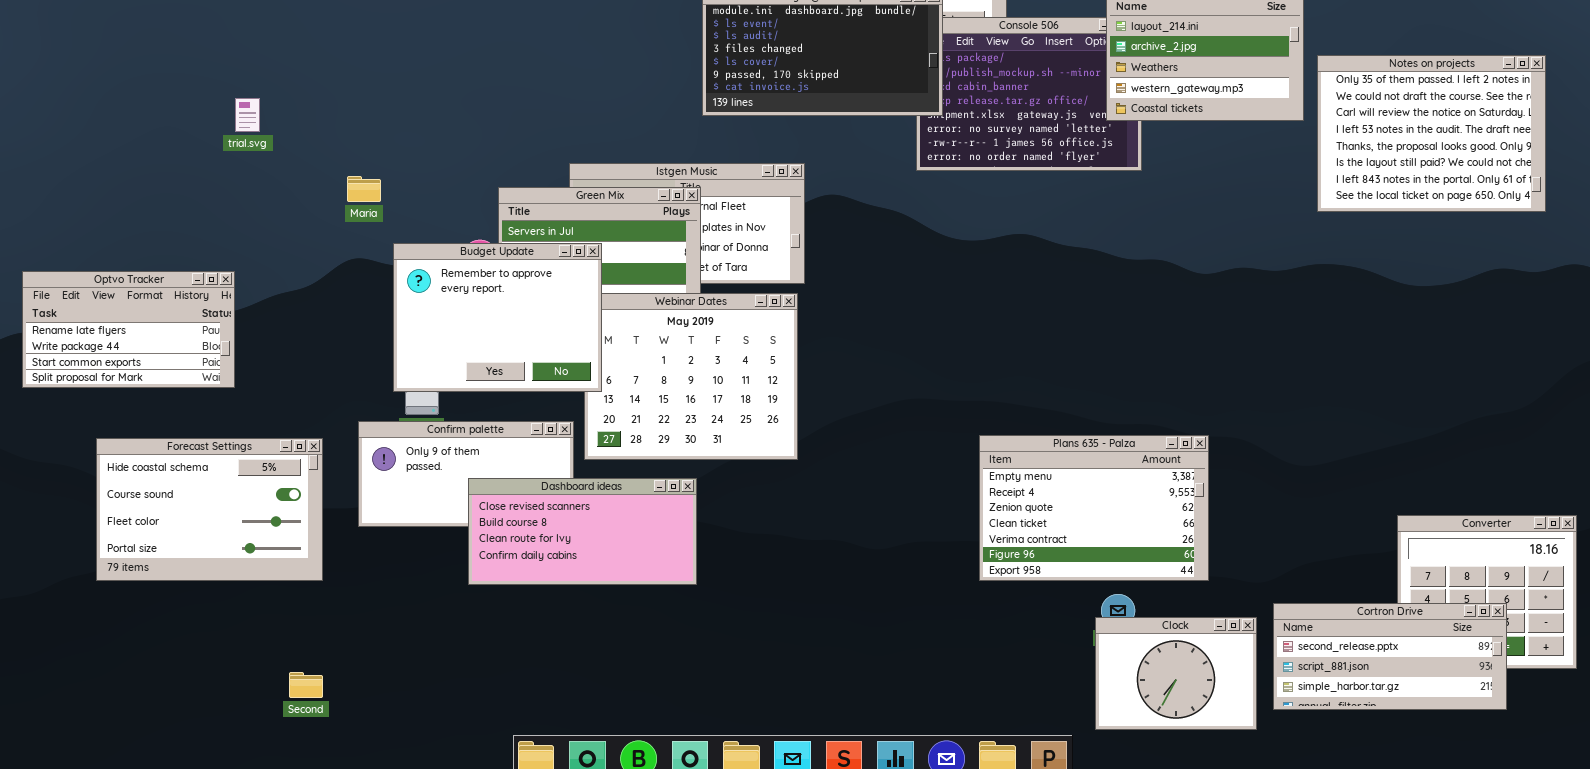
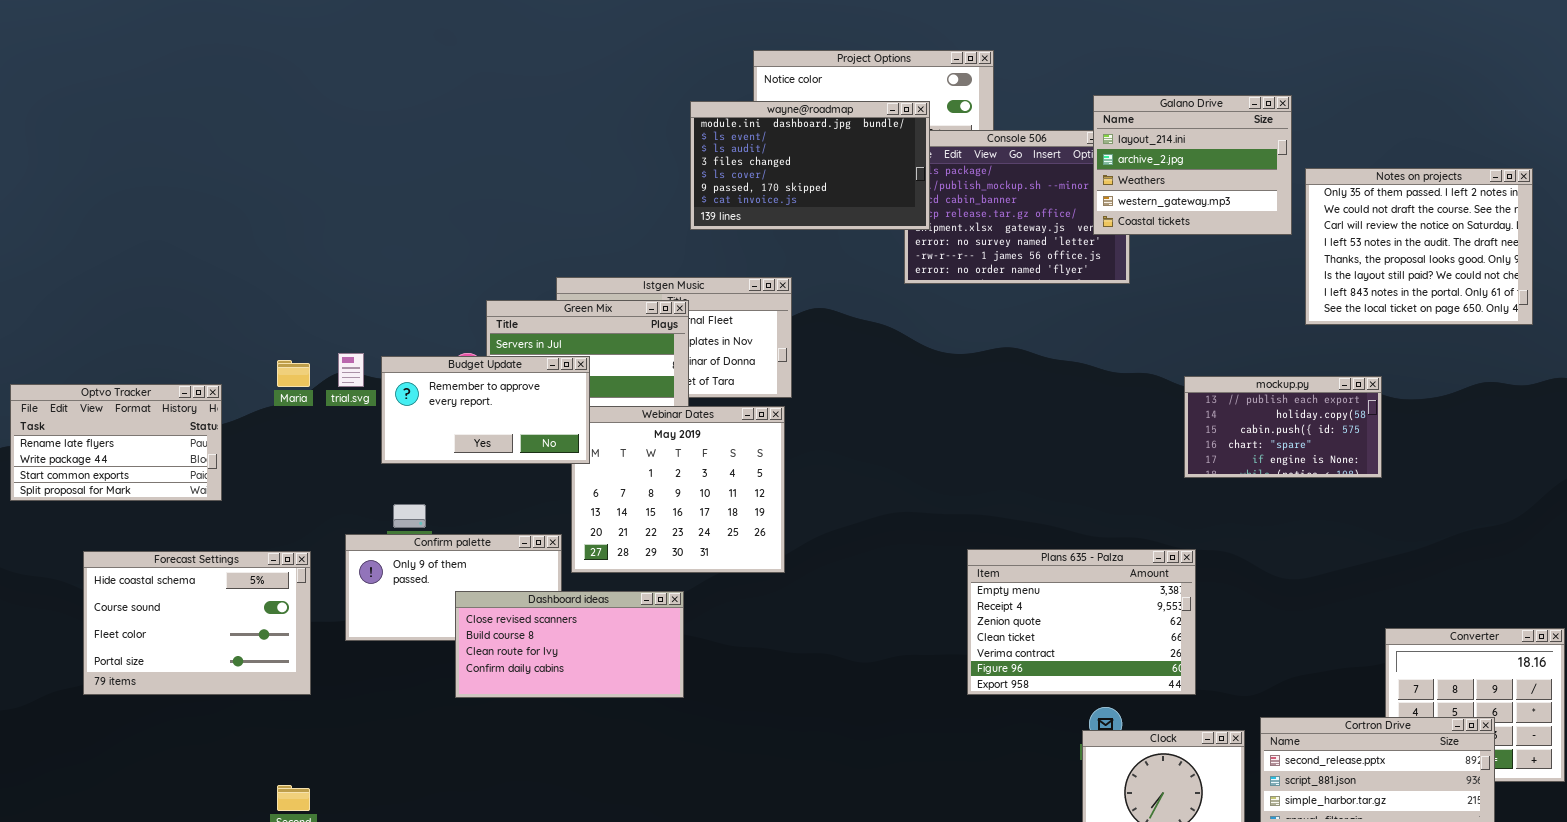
trial.svg: [235,98,260,132] -> [338,353,364,387], moved
Maria: [347,176,381,202] -> [277,360,310,387], moved
Budget Update: [393,243,602,392] -> [381,356,590,464], resized
mockup.py: none -> [1184,376,1382,478], opened

